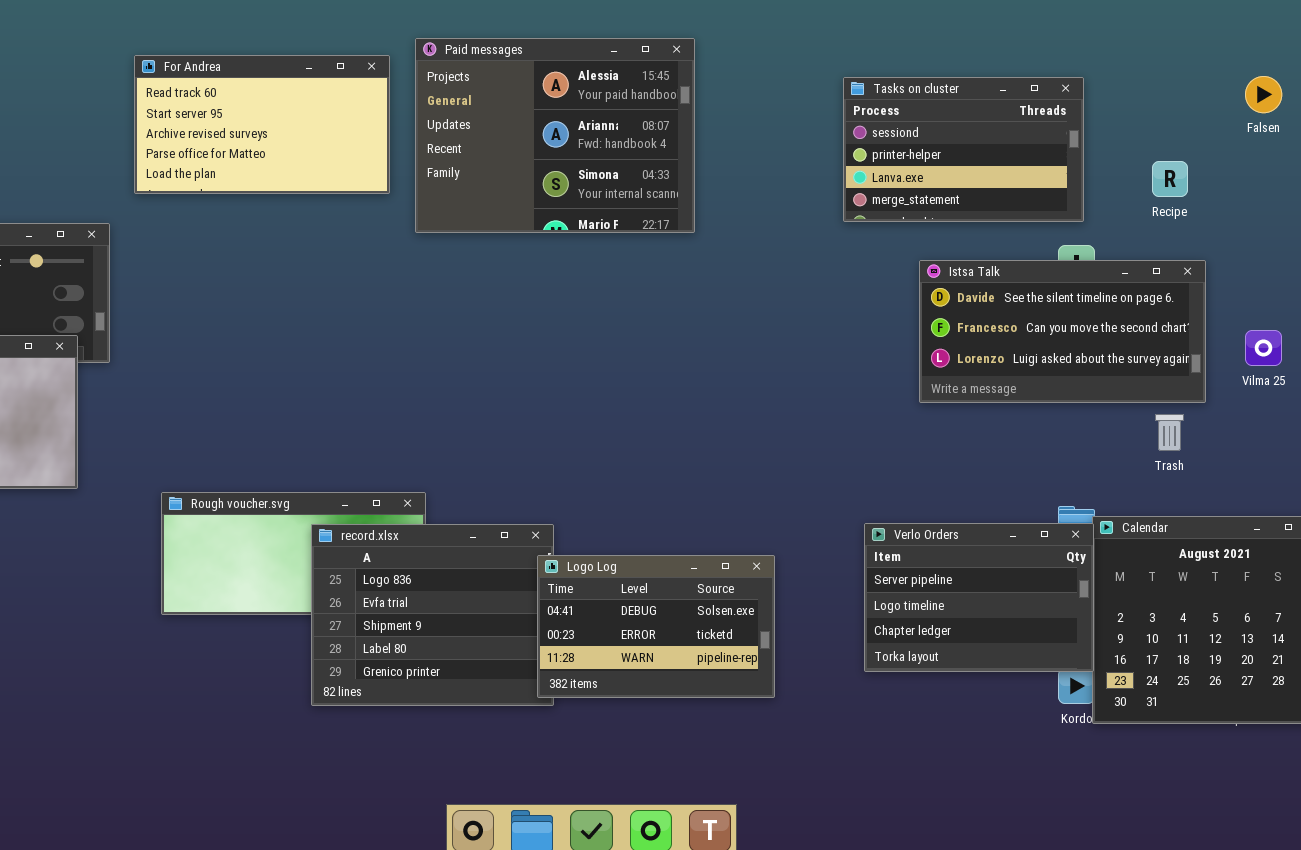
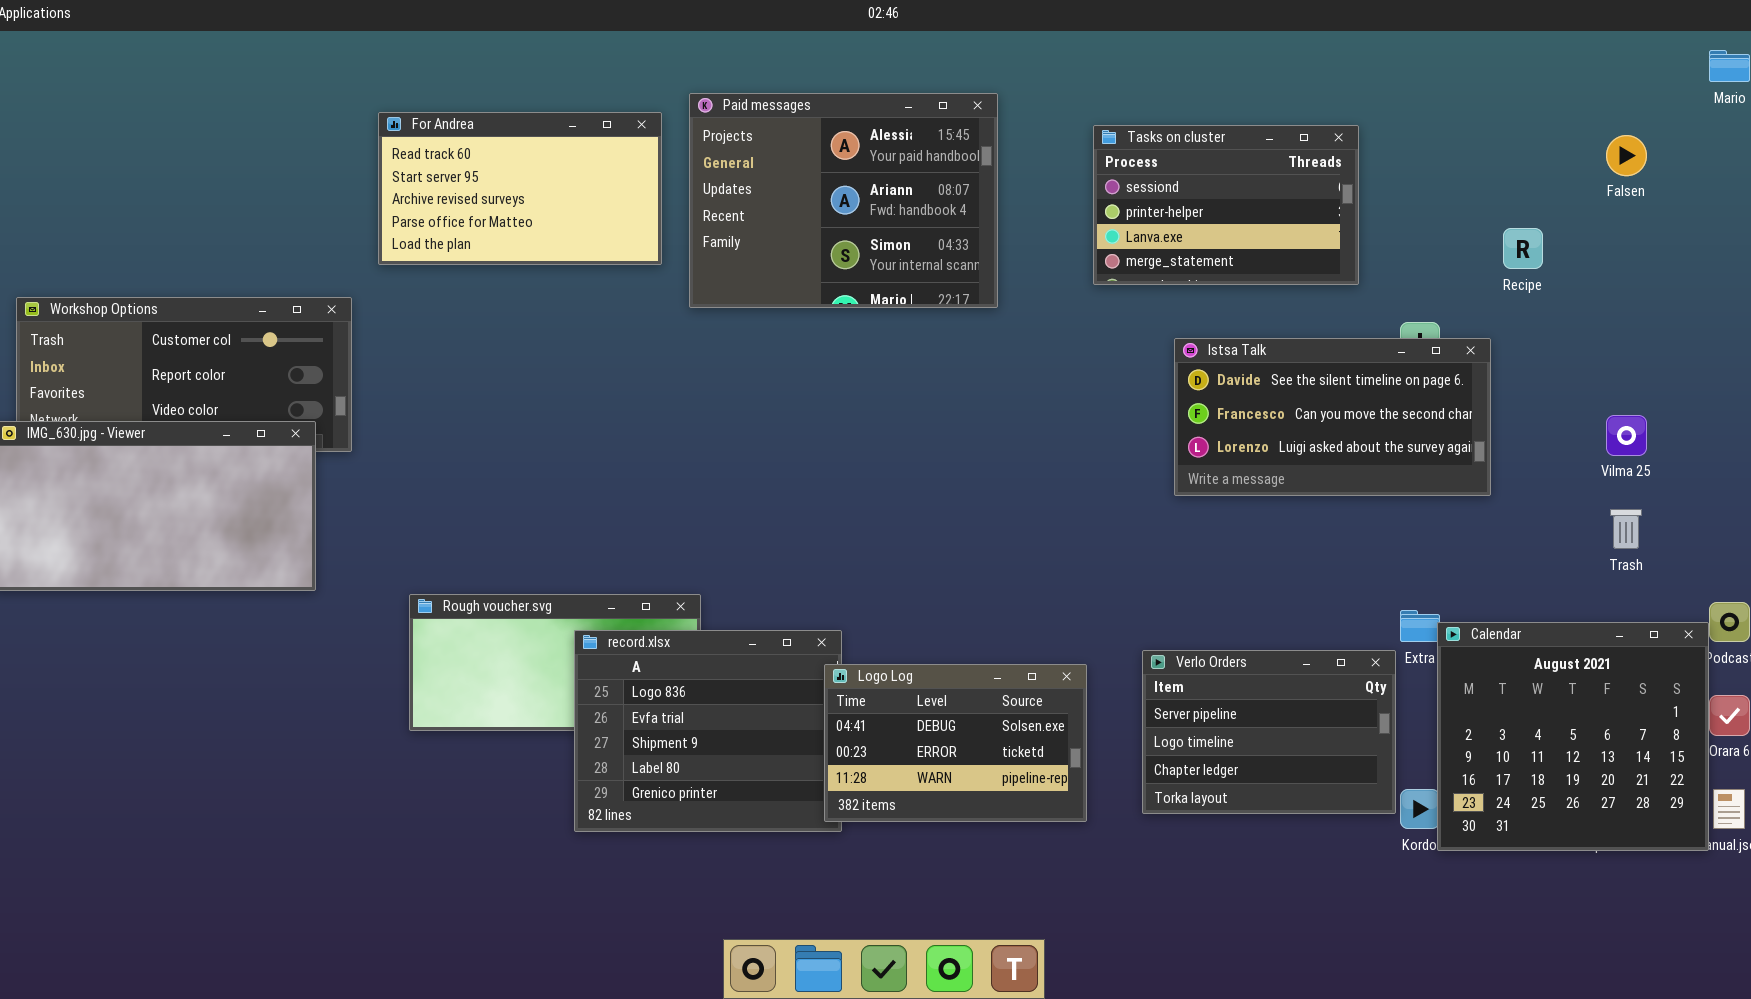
Tasks on cluster: [843,77,1084,222] -> [1093,125,1359,285], moved
Istsa Talk: [919,260,1206,403] -> [1174,338,1491,496], moved
Trash: [1155,414,1184,451] -> [1610,509,1642,549], moved
Verlo Orders: [864,523,1094,672] -> [1142,650,1396,814], moved

